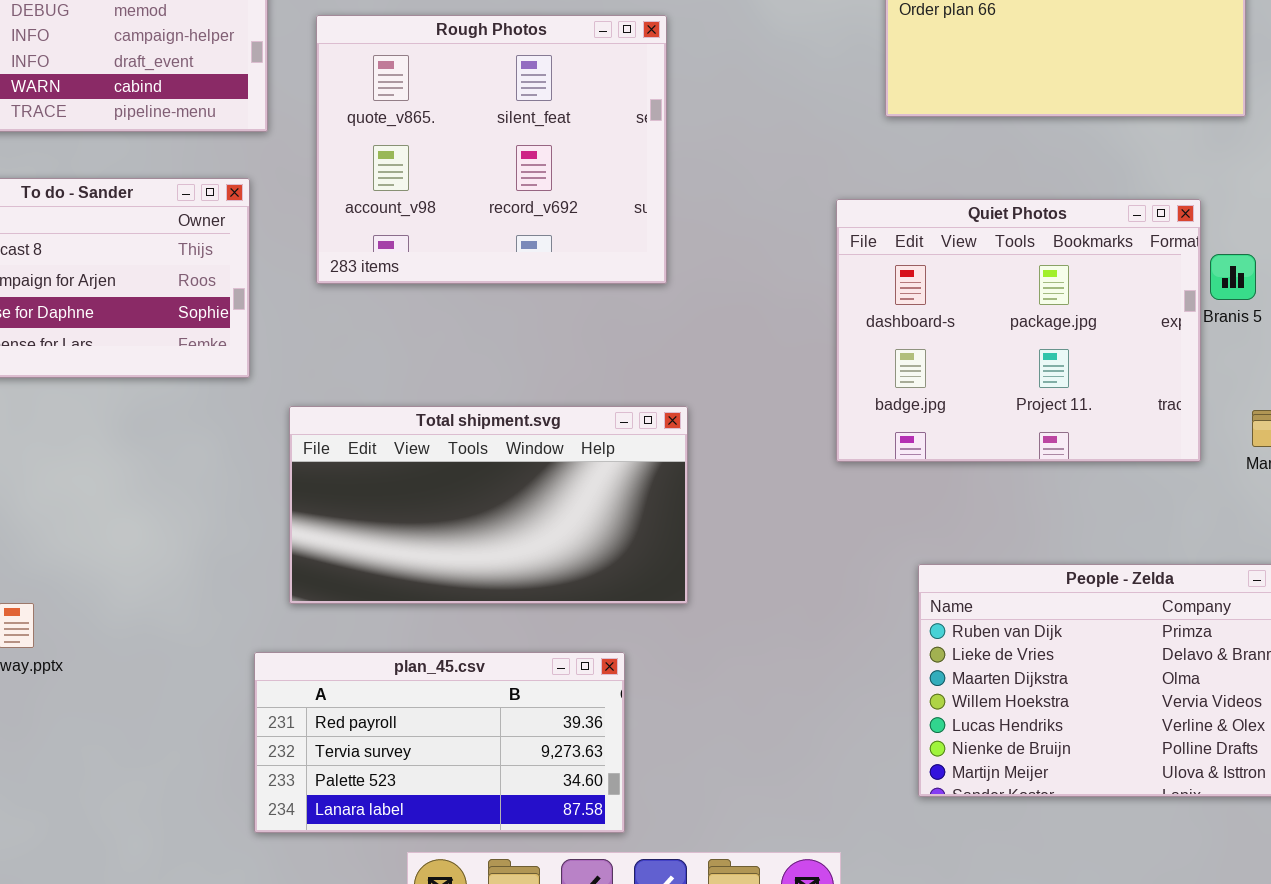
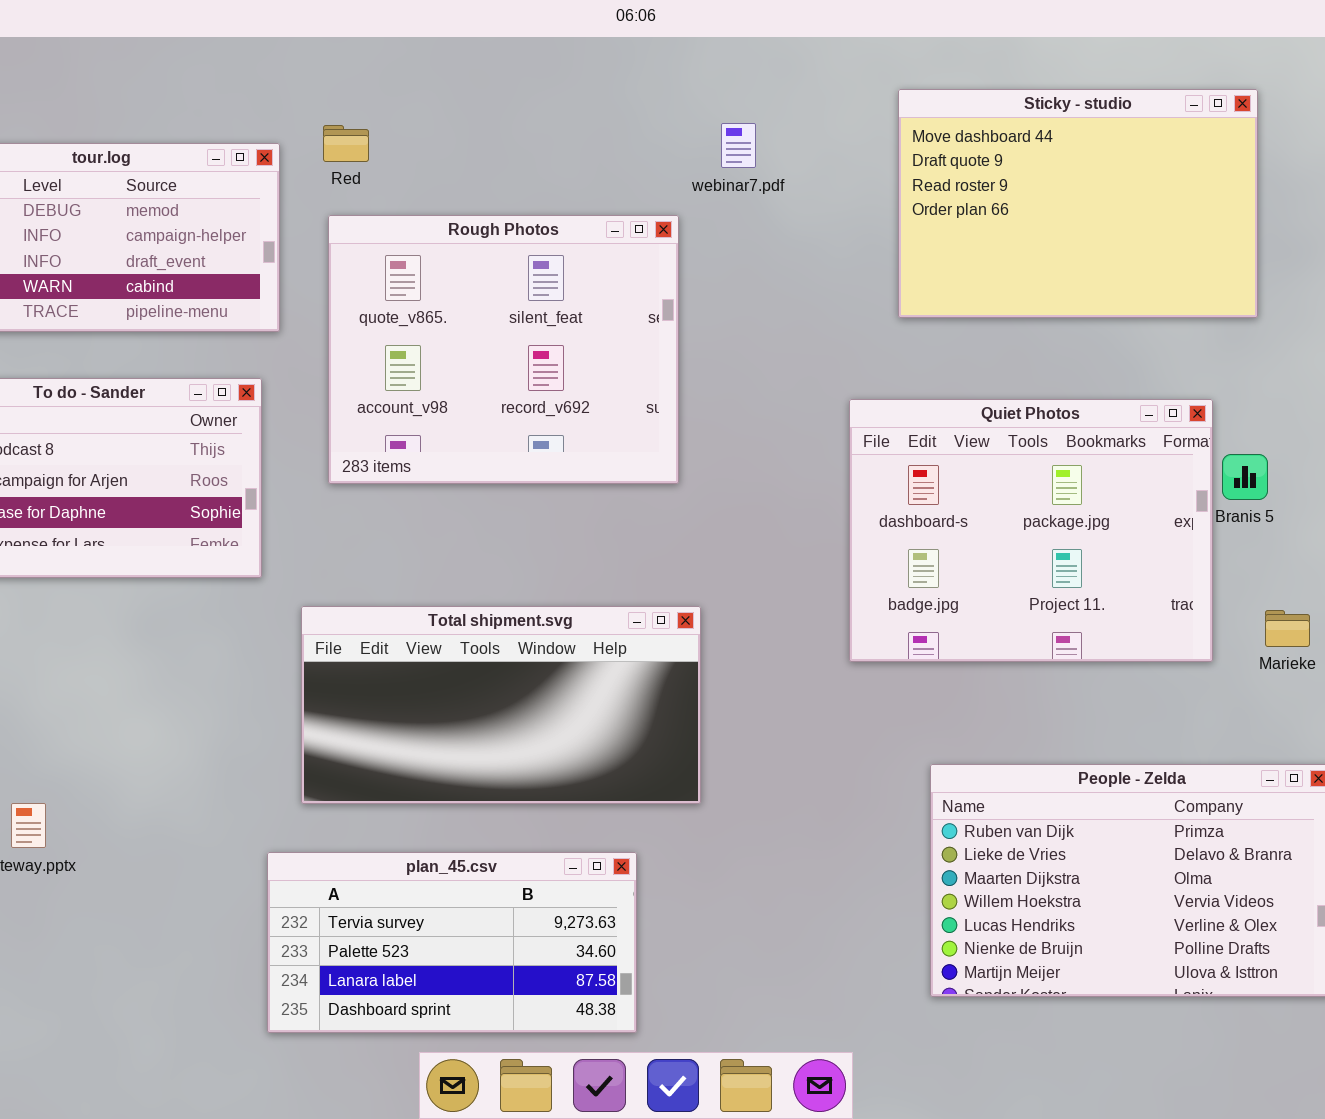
plan_45.csv: [254,652,625,833] -> [267,852,637,1033], scrolled down 1 row

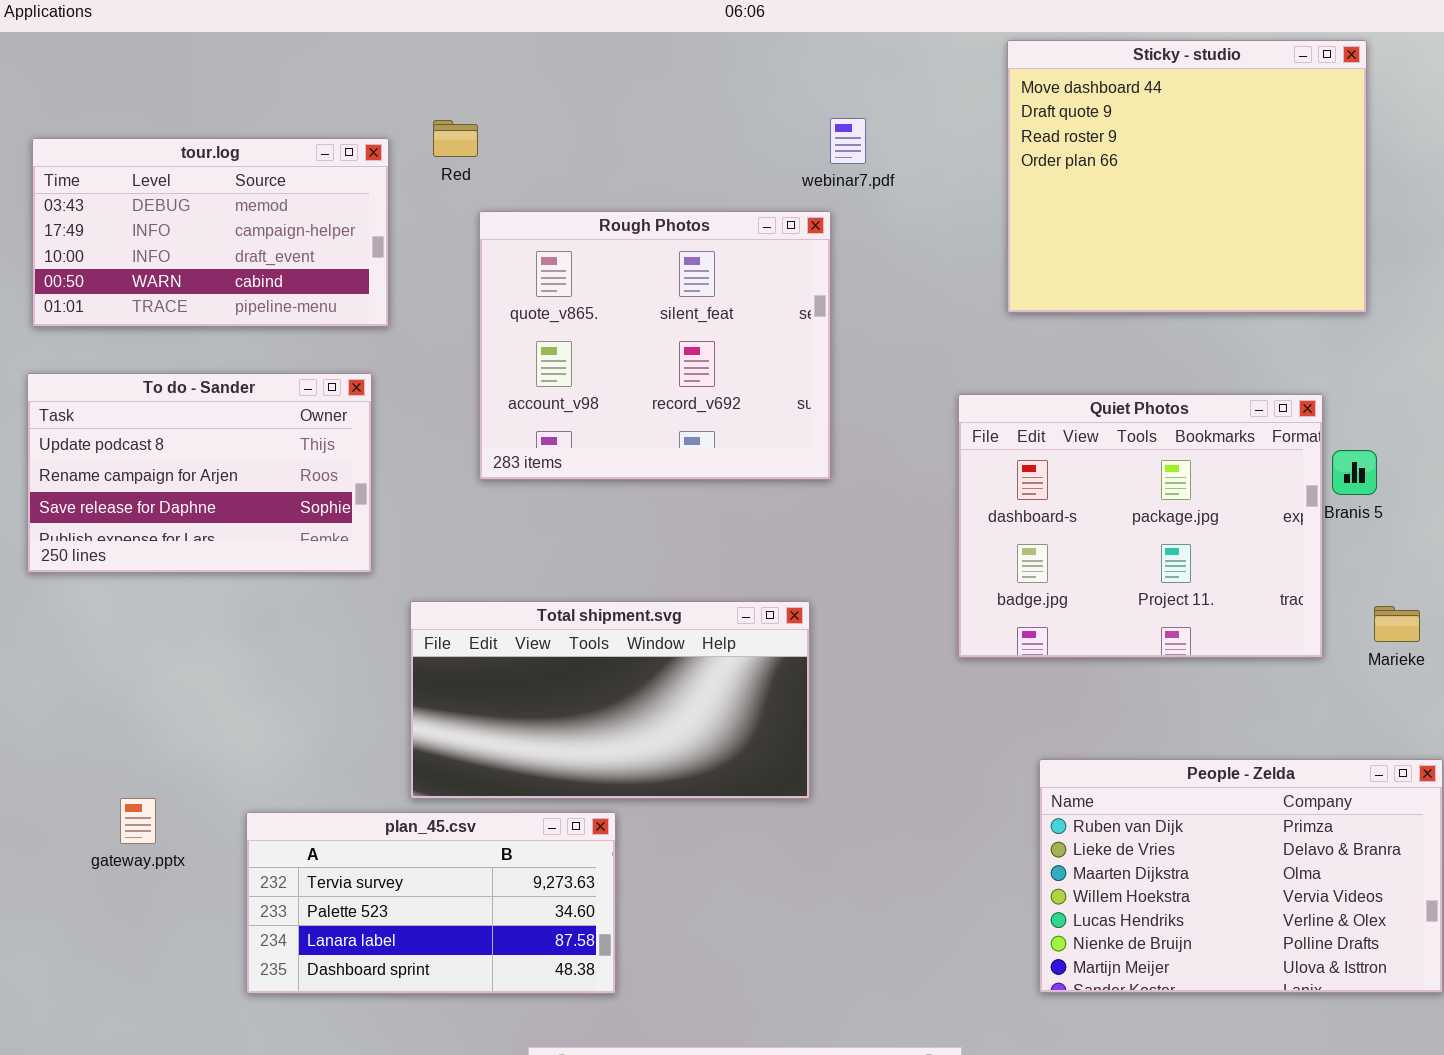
Sticky - studio: [898,89,1258,318] -> [1007,40,1367,313], resized
Rough Photos: [328,215,679,484] -> [479,211,831,480], moved
plan_45.csv: [267,852,637,1033] -> [246,812,616,994], moved

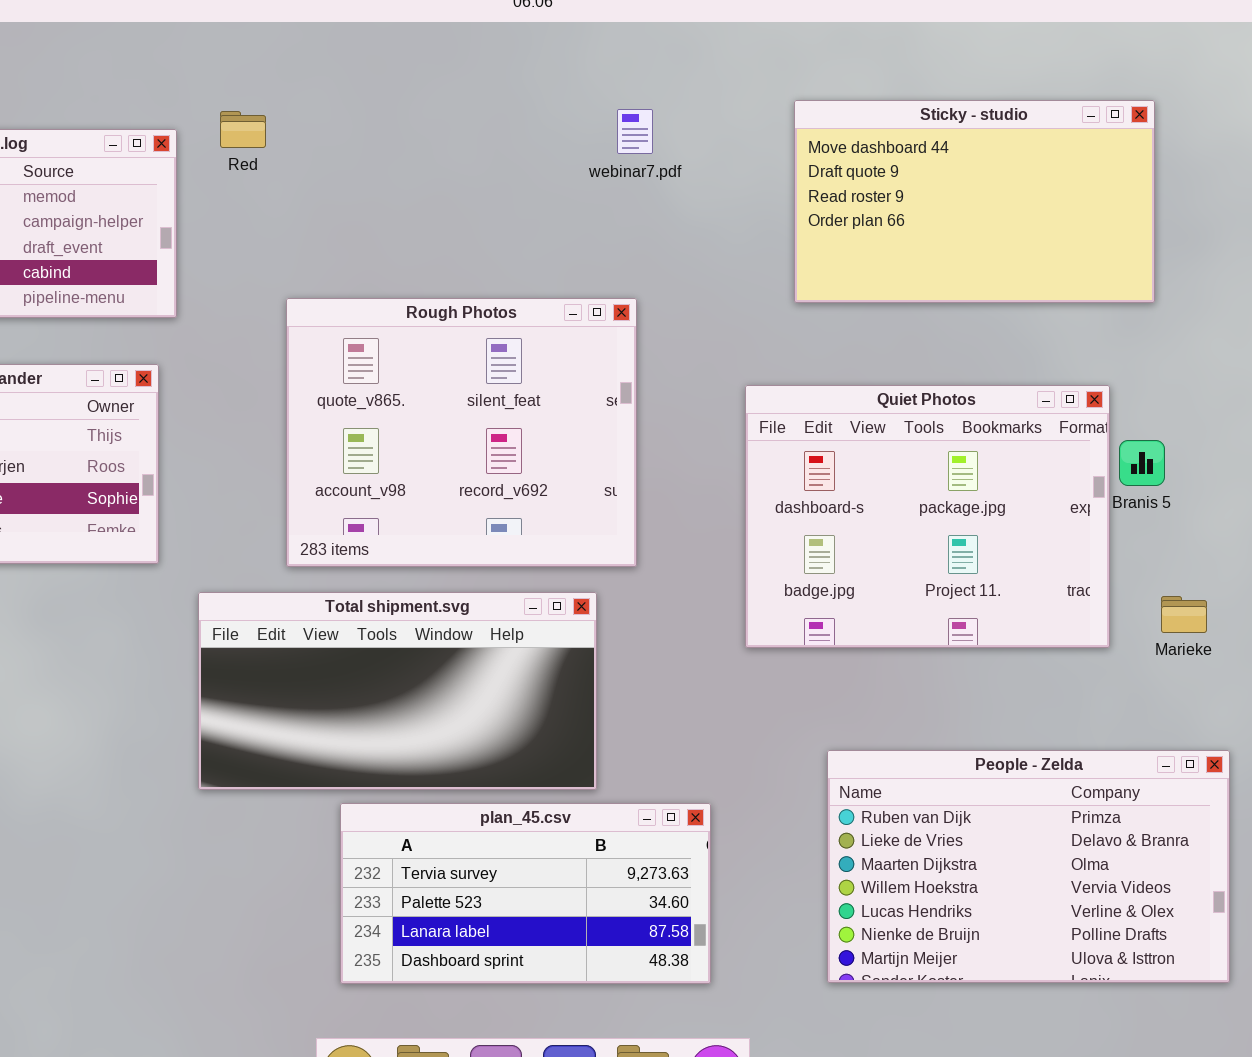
Sticky - studio: [1007,40,1367,313] -> [794,100,1155,303], resized
Rough Photos: [479,211,831,480] -> [286,298,637,567], moved
plan_45.csv: [246,812,616,994] -> [340,803,711,984], moved

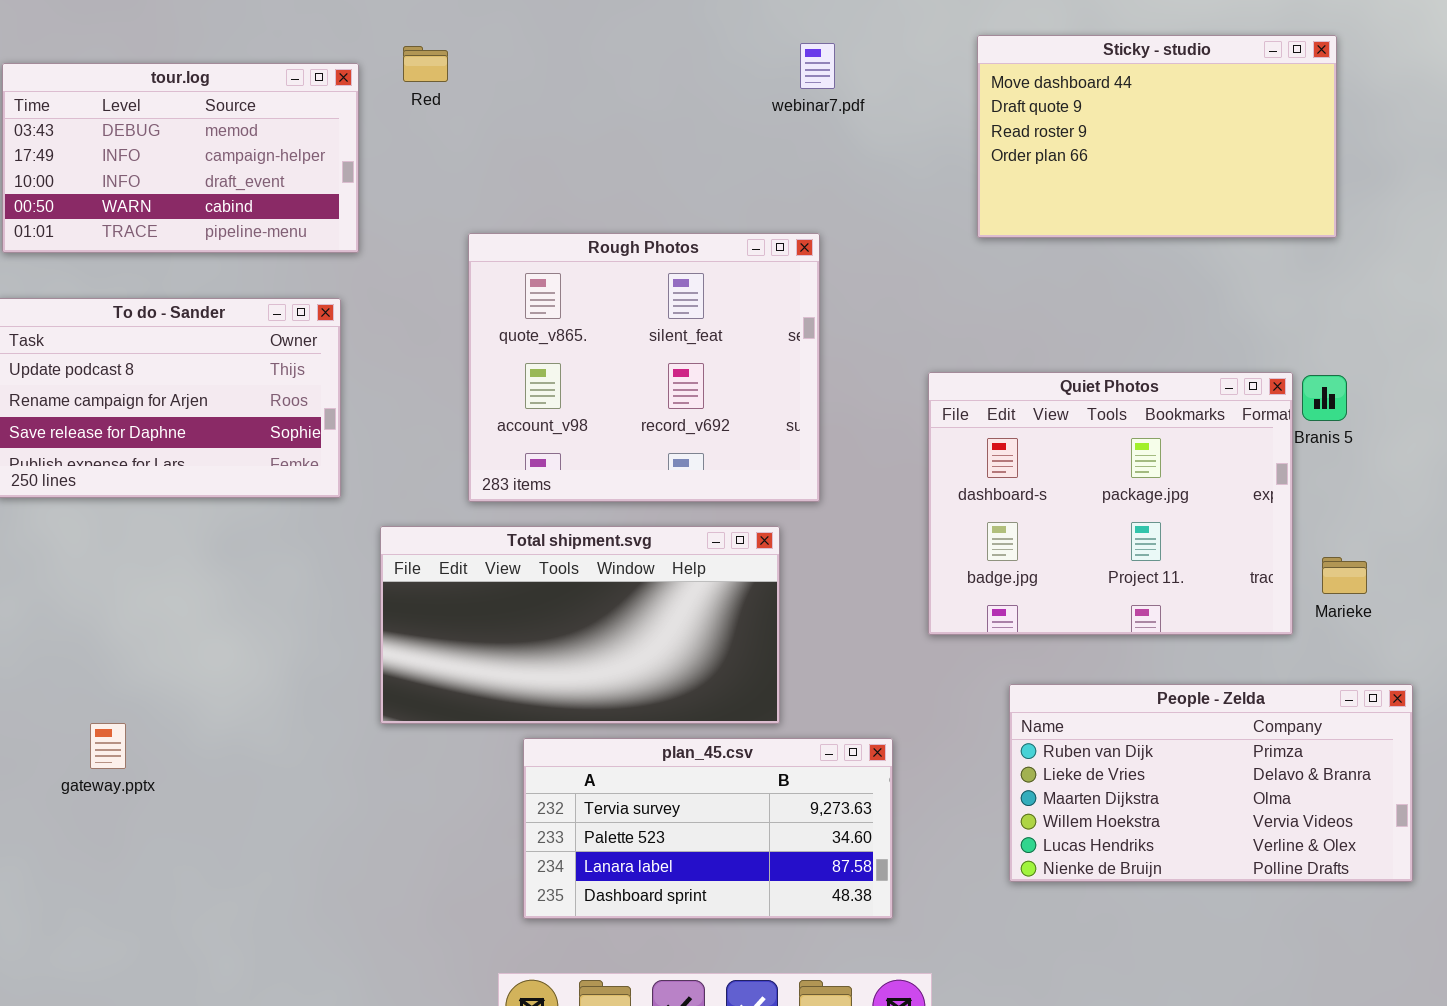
Quiet Photos: [745,385,1110,648] -> [928,372,1293,635], moved
Marieke: [1161,596,1207,633] -> [1322,557,1367,594], moved
People - Zelda: [827,750,1230,983] -> [1009,684,1413,882], resized

